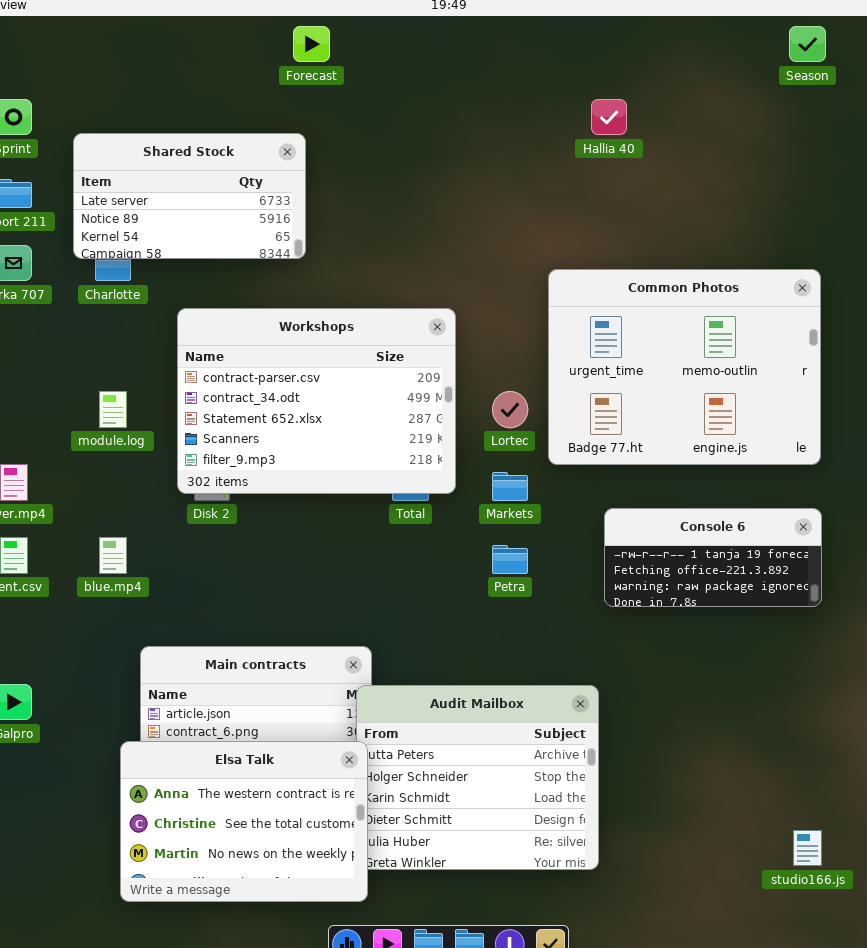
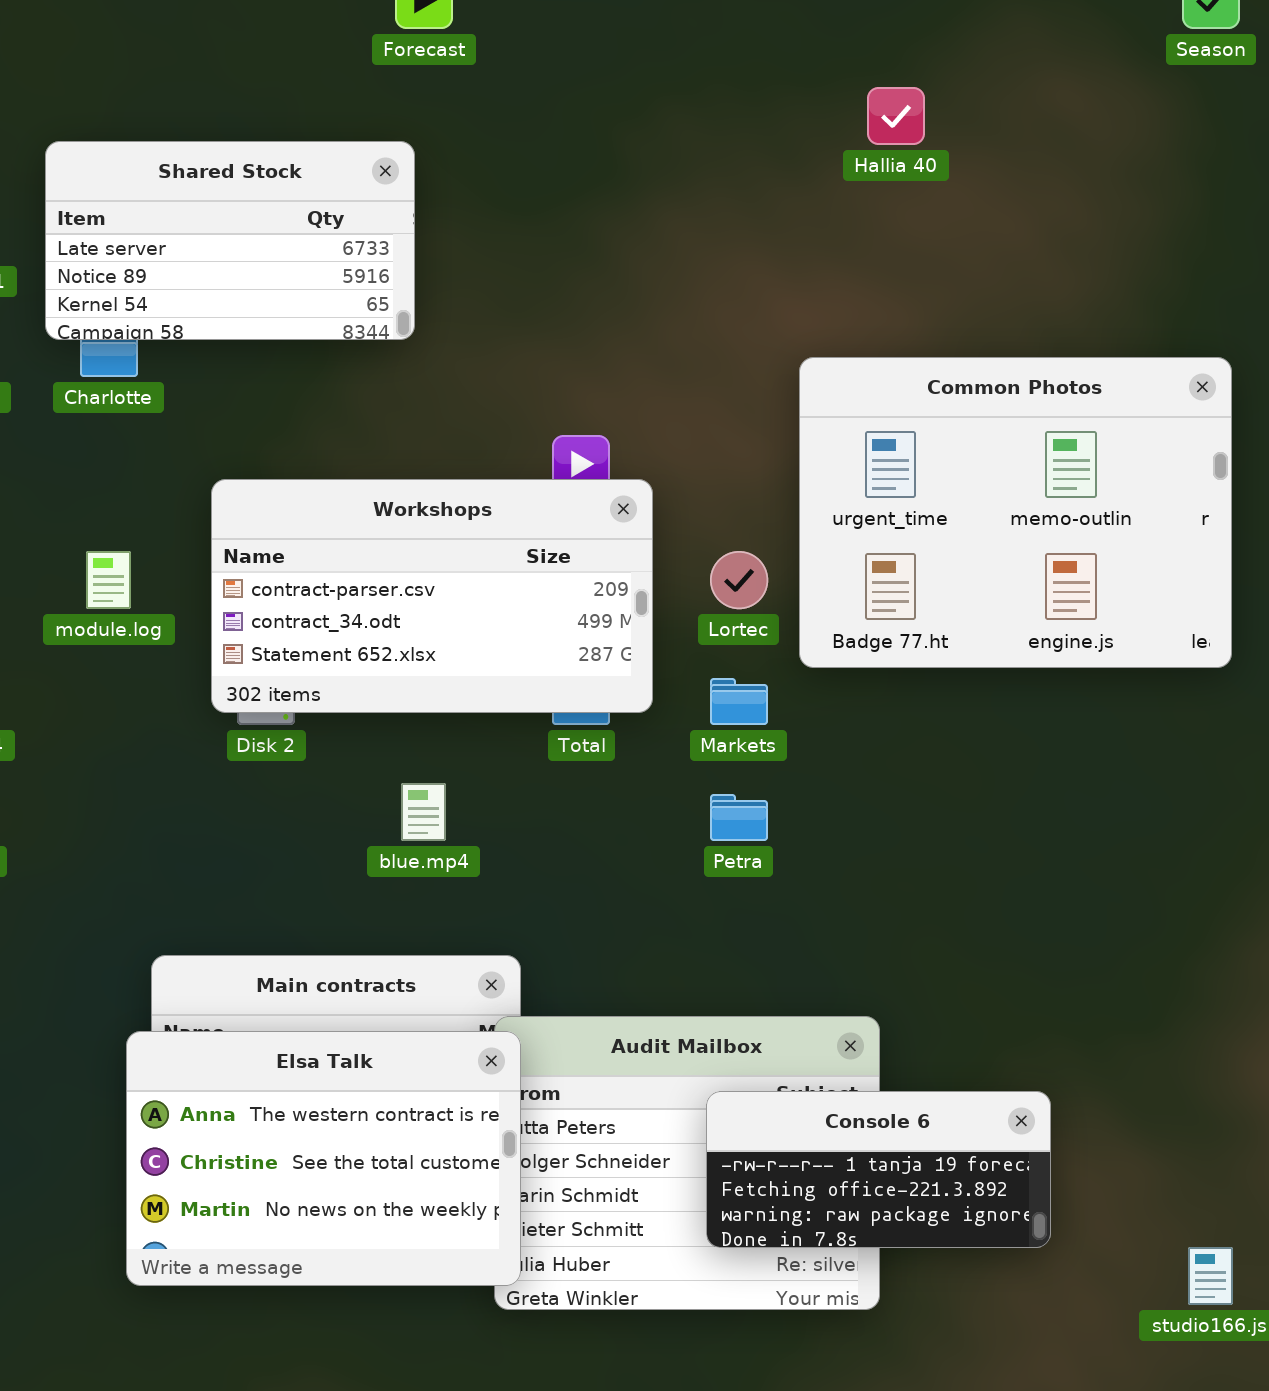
Workshops: [177,308,456,494] -> [211,479,653,713], resized
Console 6: [604,508,822,607] -> [706,1091,1051,1248], moved
blue.mp4: [99,537,127,574] -> [401,783,446,841], moved
Elsa Talk: [120,741,368,902] -> [126,1031,521,1286], moved

